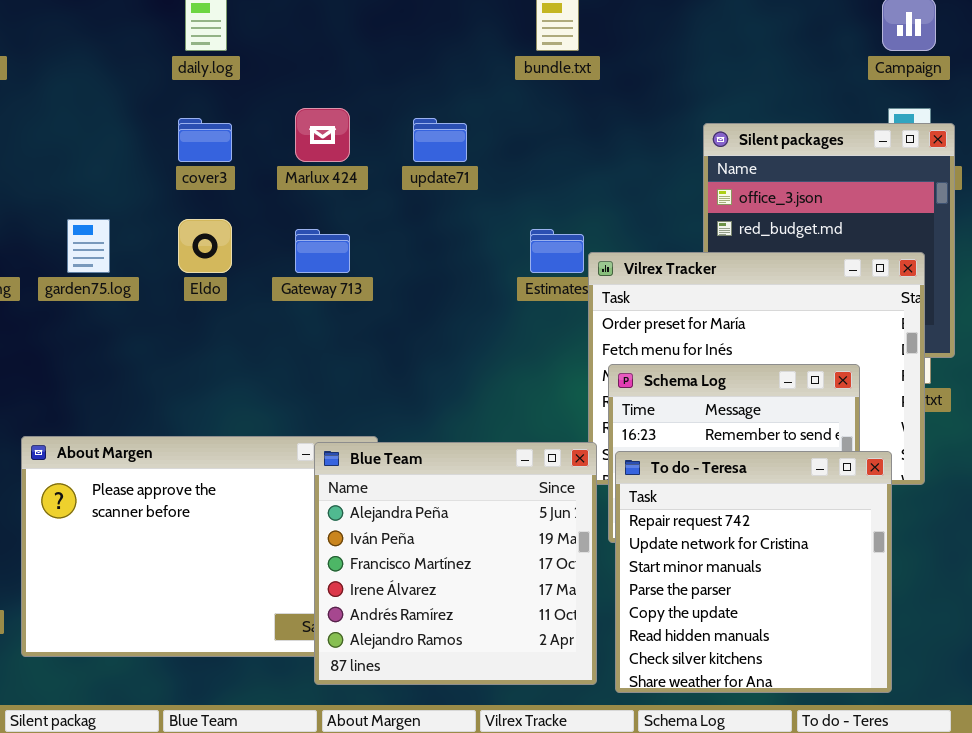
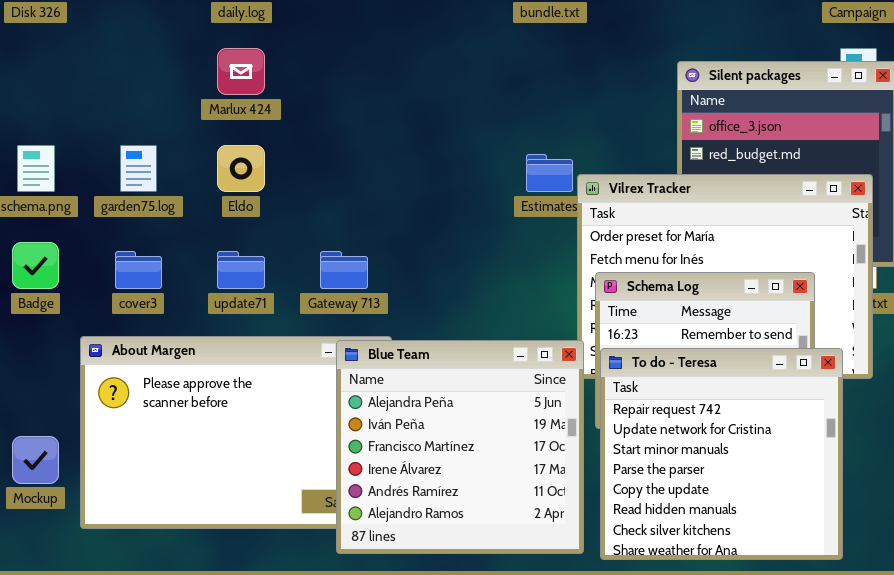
Marlux 424: [295,108,350,162] -> [217,48,265,95], moved
cover3: [178,118,232,162] -> [115,251,162,289], moved
update71: [413,118,467,162] -> [217,251,265,289], moved
Gateway 713: [295,229,350,273] -> [320,251,368,289], moved

